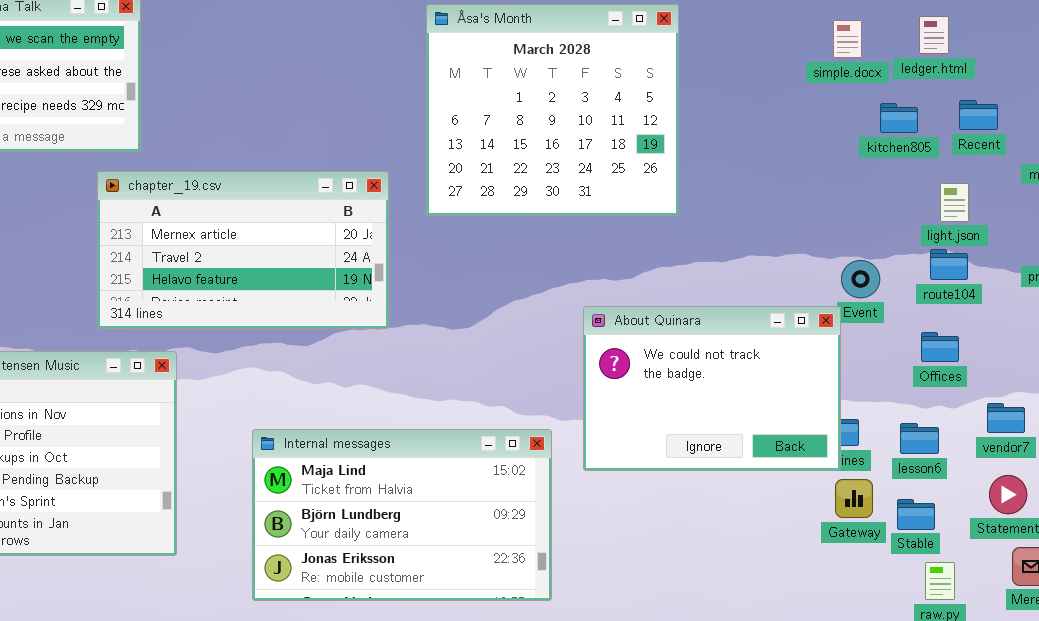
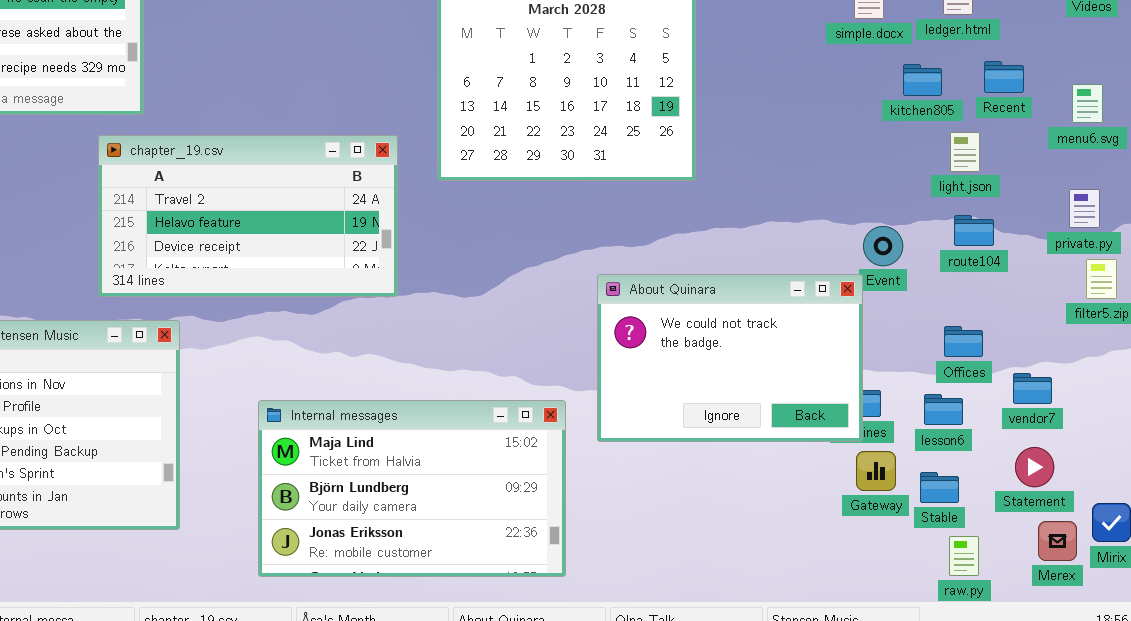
chapter_19.csv: [97,171,389,329] -> [98,135,398,297], scrolled down 1 row
light.json: [940,183,969,222] -> [950,132,980,172], moved
Offices: [921,332,959,362] -> [944,326,983,357], moved

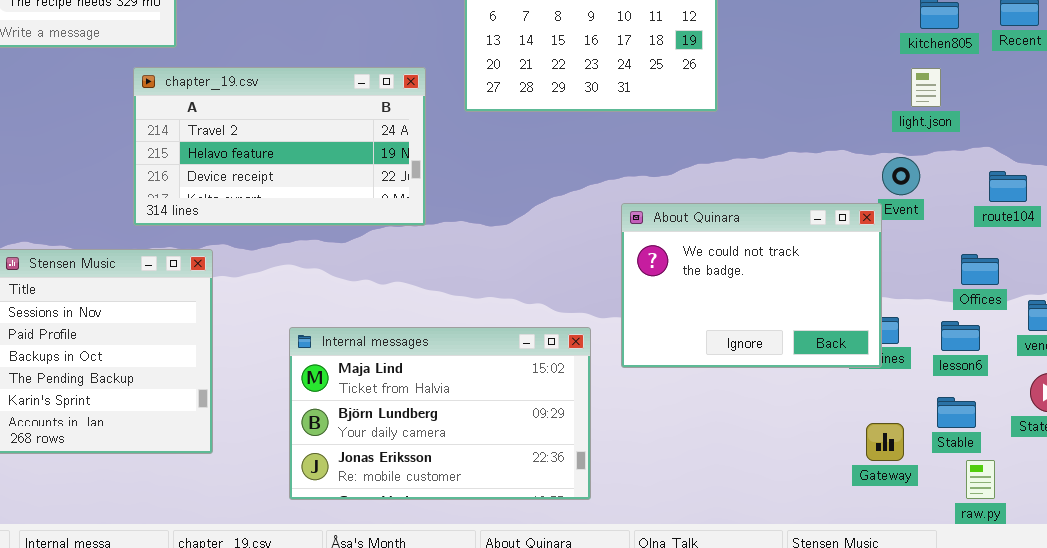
light.json: [950,132,980,172] -> [911,68,941,107], moved
route104: [954,215,994,246] -> [989,171,1027,202], moved
Gateway: [856,451,896,491] -> [866,423,904,461], moved

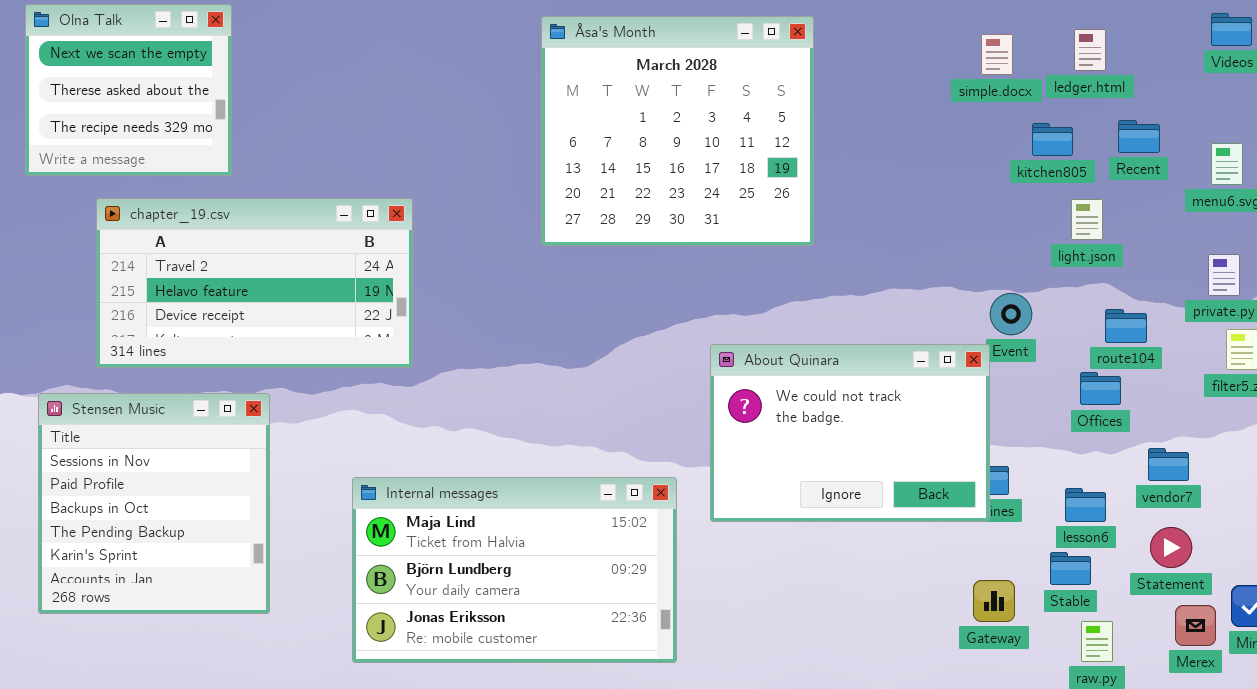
chapter_19.csv: [133,67,426,226] -> [96,198,413,368], moved
light.json: [911,68,941,107] -> [1071,199,1103,240], moved
Offices: [961,254,999,285] -> [1080,372,1121,405], moved
lesson6: [941,321,980,351] -> [1065,488,1106,522], moved

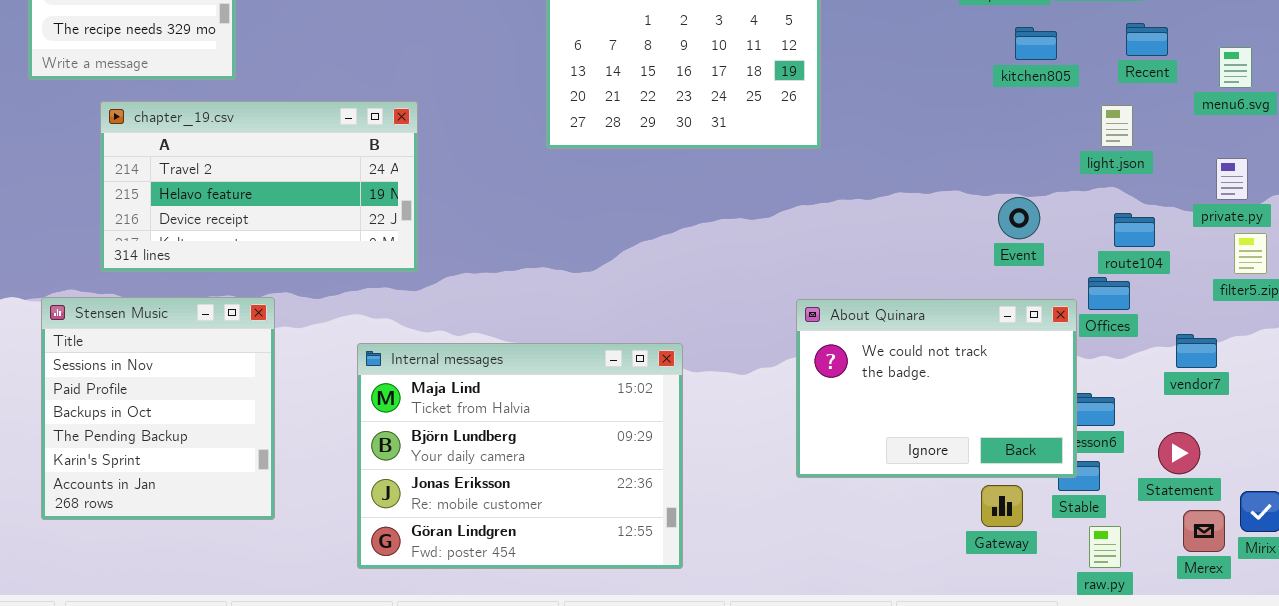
kitchen805: [1032,123,1073,156] -> [1015,27,1057,60], moved
light.json: [1071,199,1103,240] -> [1101,105,1133,147], moved
About Quinara: [710,344,990,522] -> [796,299,1077,478], moved
vendor7: [1148,448,1189,481] -> [1176,334,1217,368], moved
Internal messages: [352,477,677,663] -> [357,343,683,569], resized

